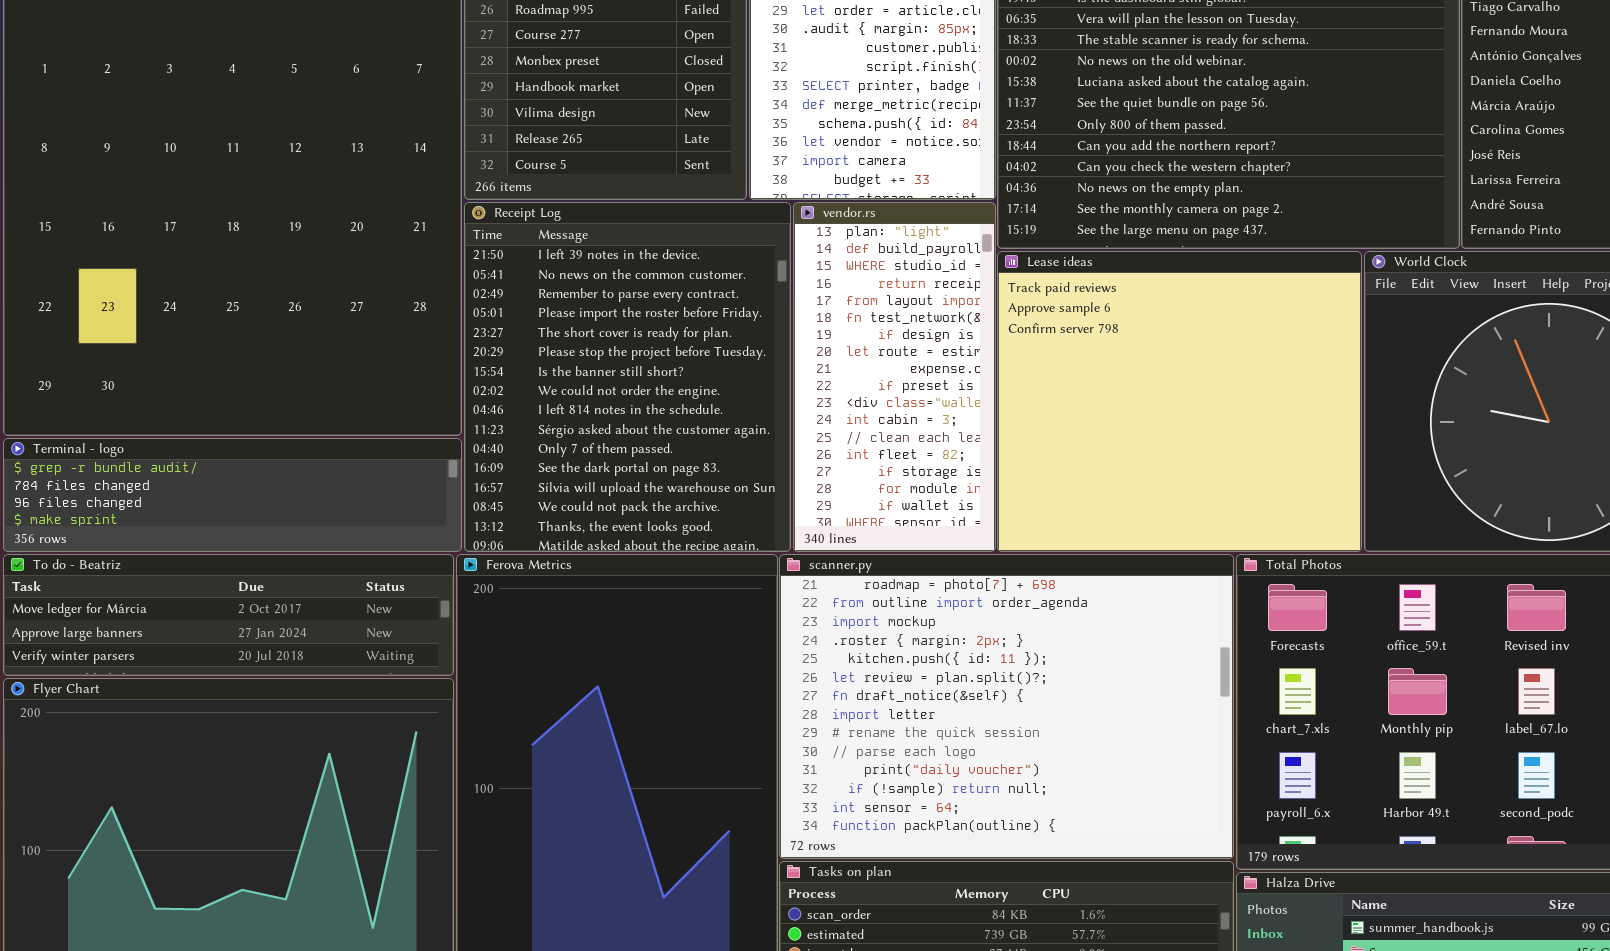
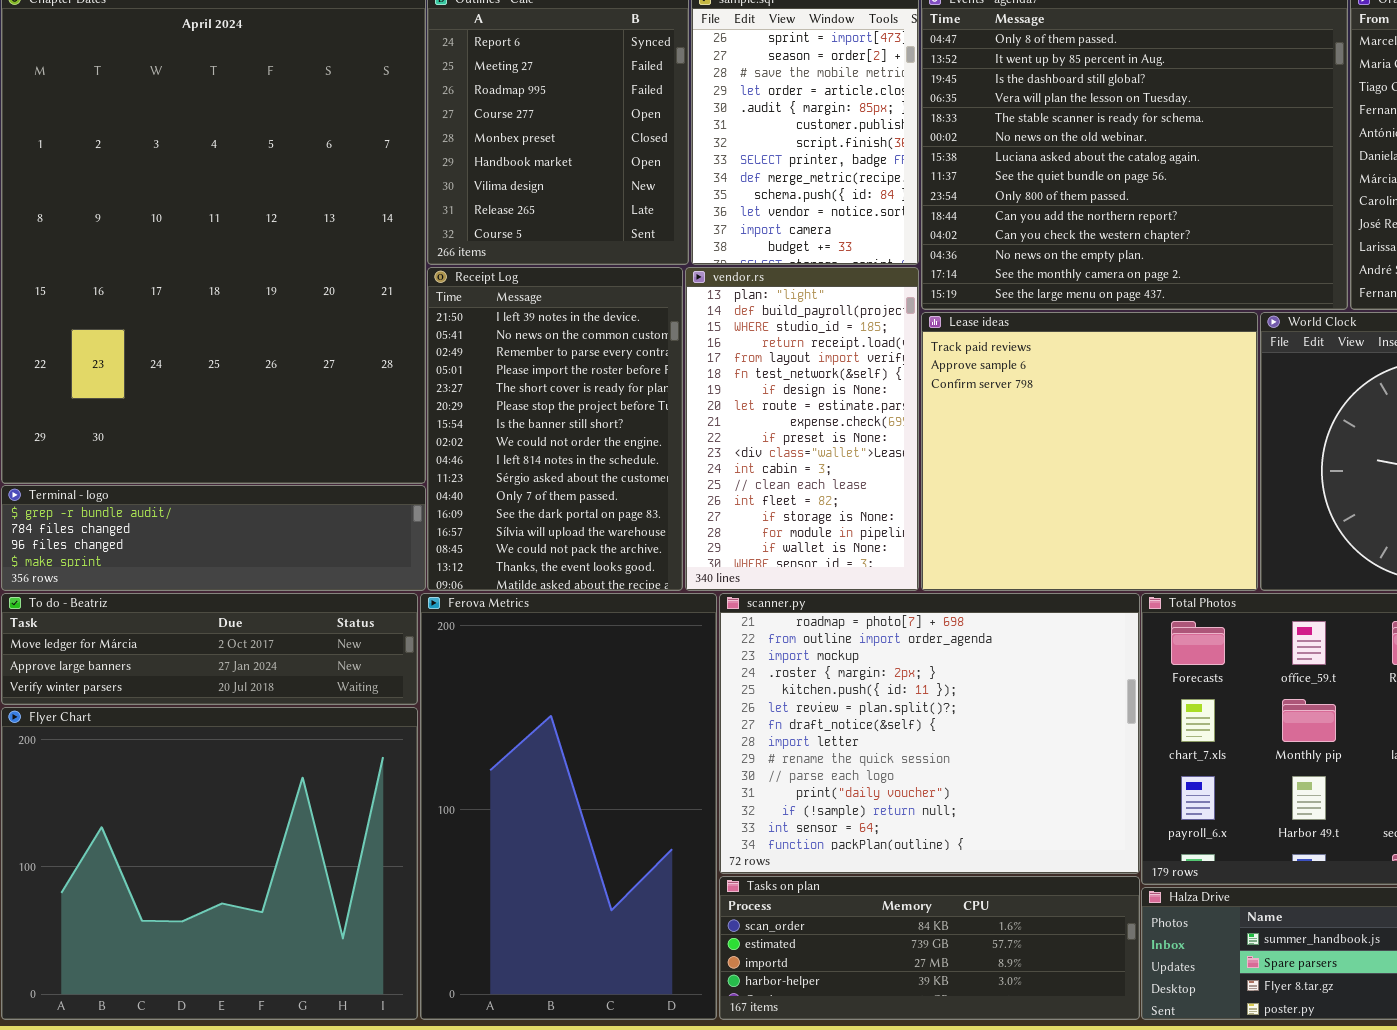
Receipt Log: [464,202,791,552] -> [427,267,683,591], resized
vendor.rs: [793,202,996,552] -> [685,267,919,591], resized

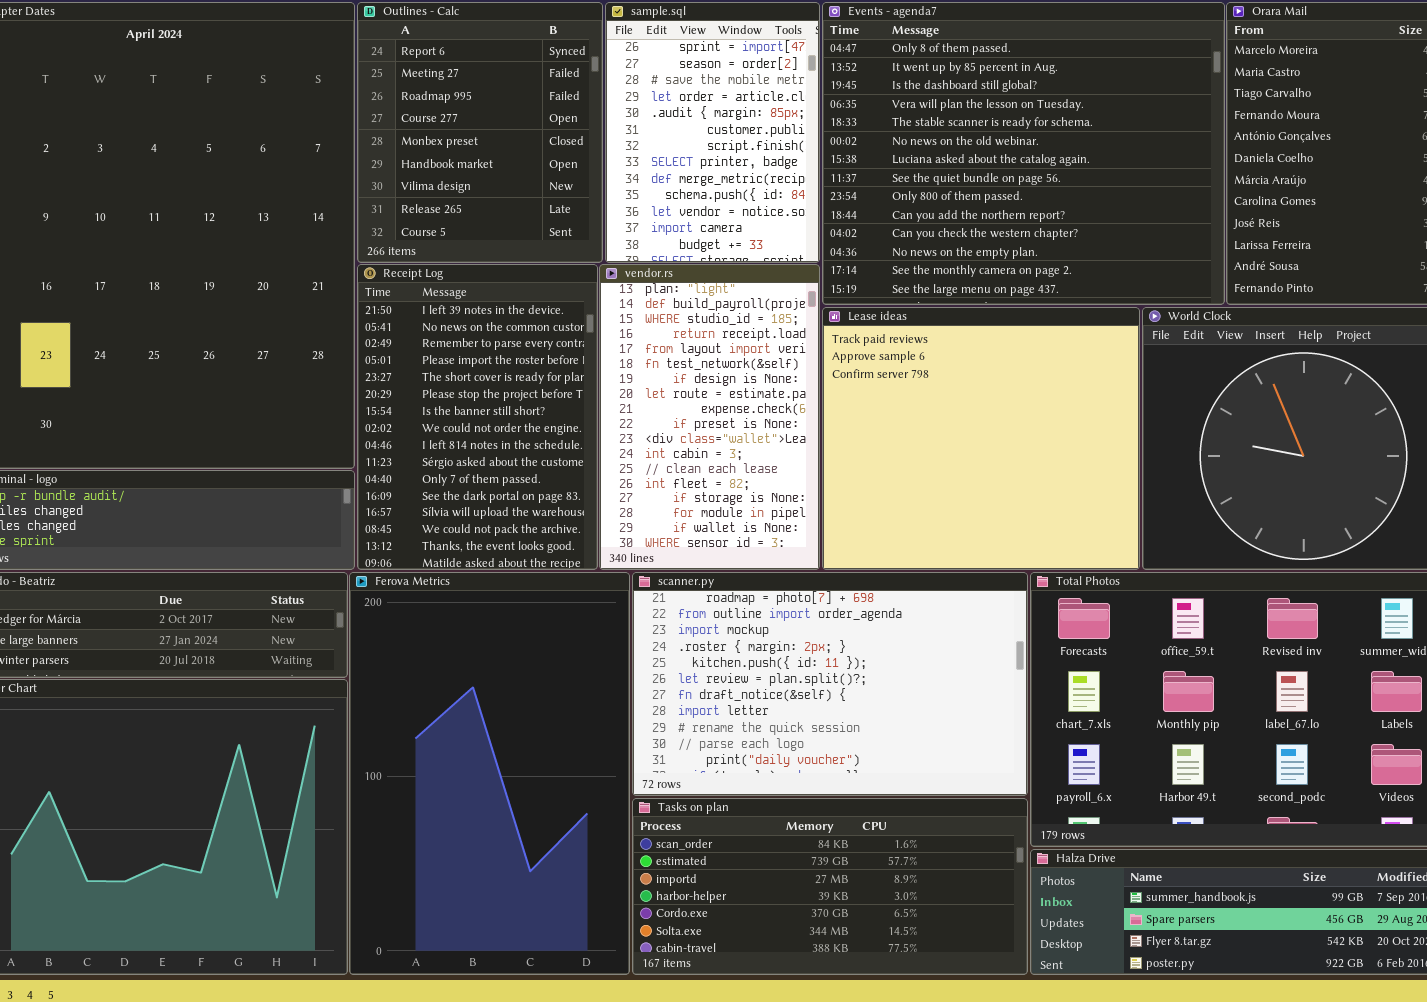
scanner.py: [719,593,1140,874] -> [632,572,1028,796], resized
Tasks on plan: [719,876,1140,1020] -> [632,798,1028,975], resized

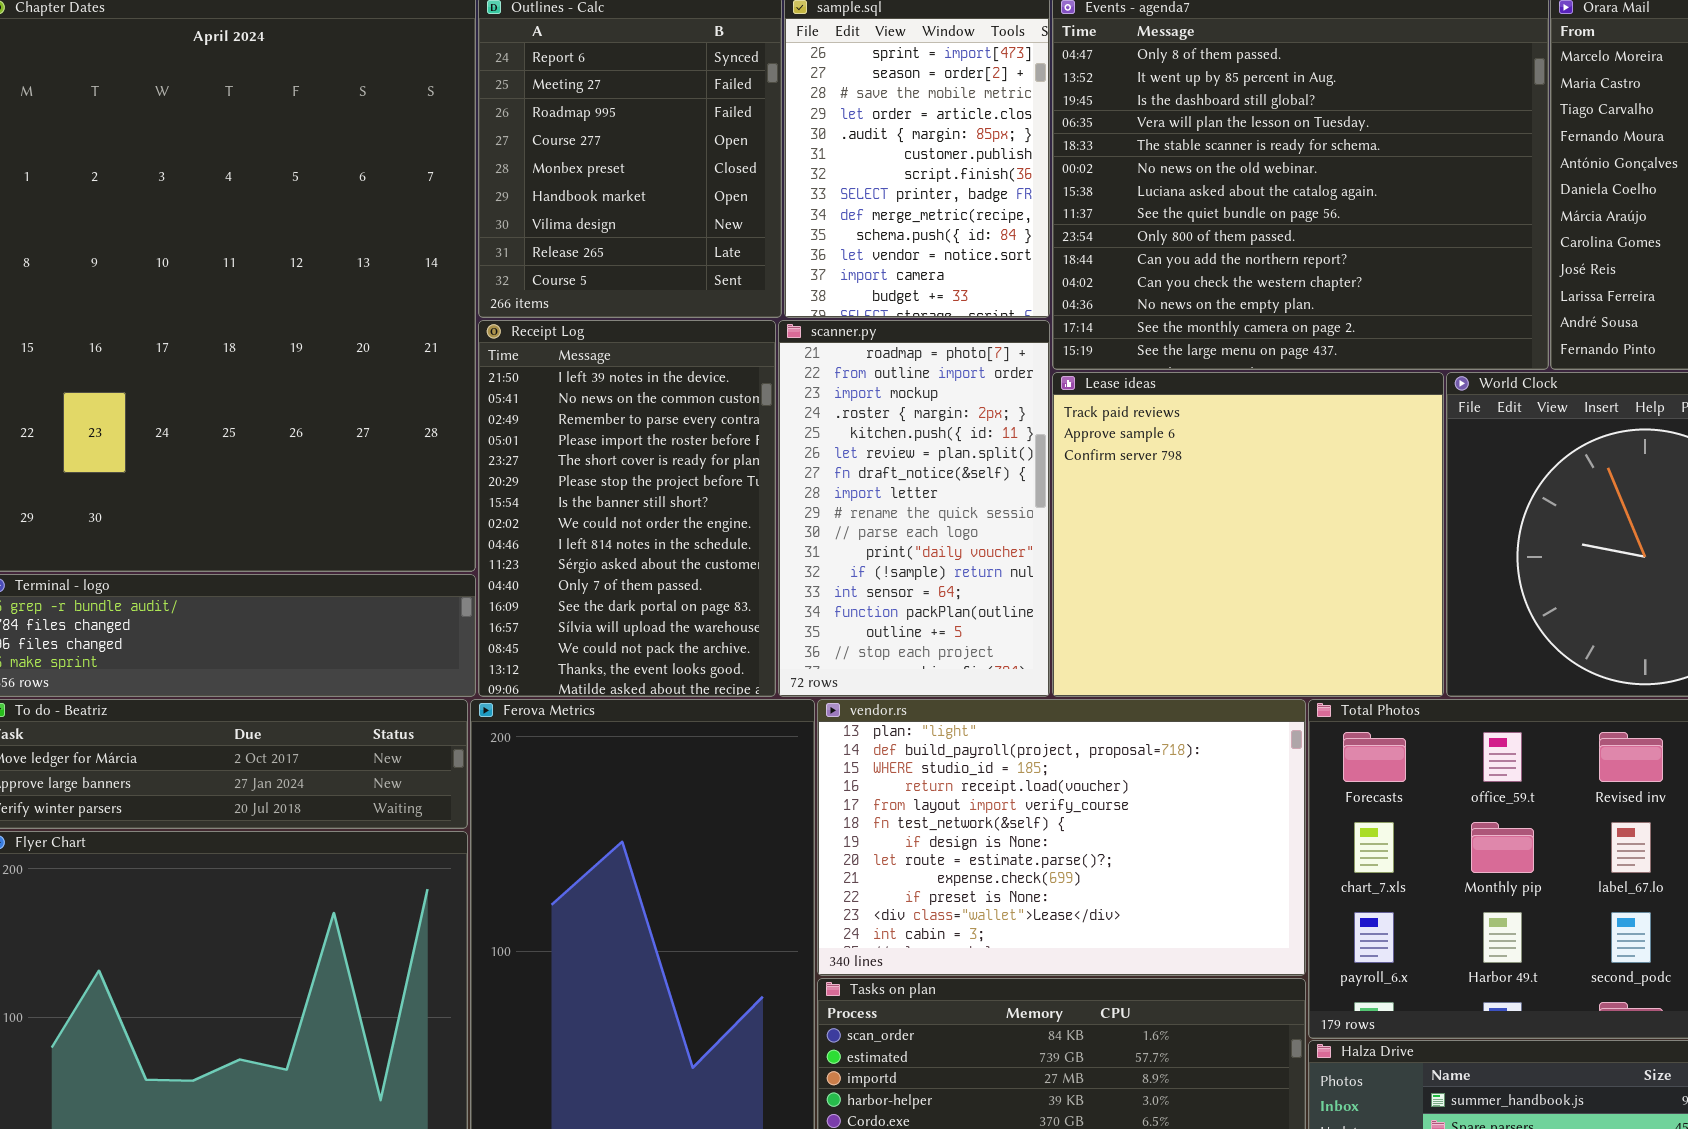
vendor.rs: [599,264,820,570] -> [817,699,1306,976], moved, resized
scanner.py: [632,572,1028,796] -> [778,320,1050,697], moved, resized

